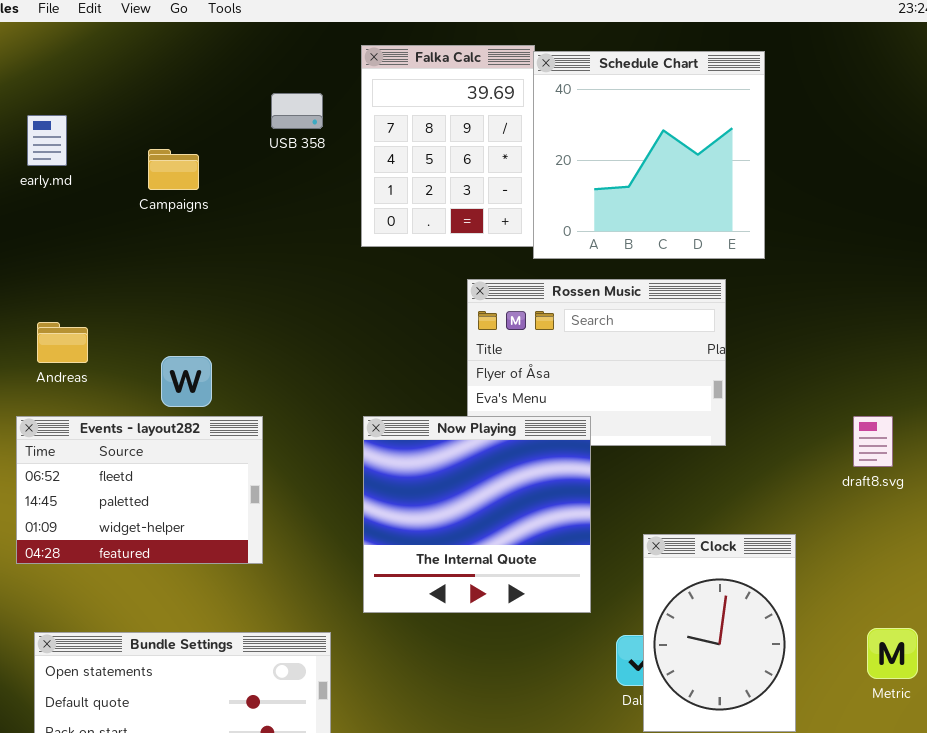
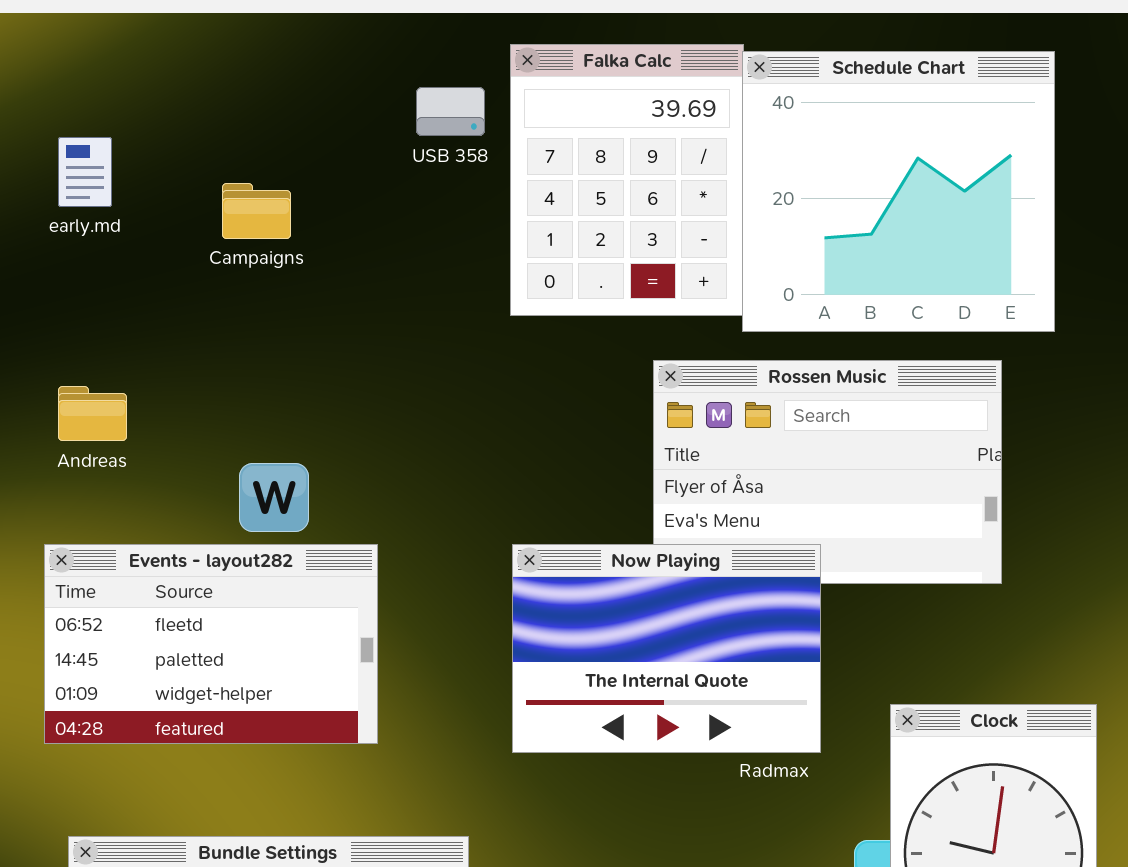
USB 358: [271,93,323,129] -> [416,87,485,136], moved
Andreas: [37,322,88,363] -> [58,386,127,441], moved
Now Playing: [363,416,591,613] -> [512,544,821,753], resized

